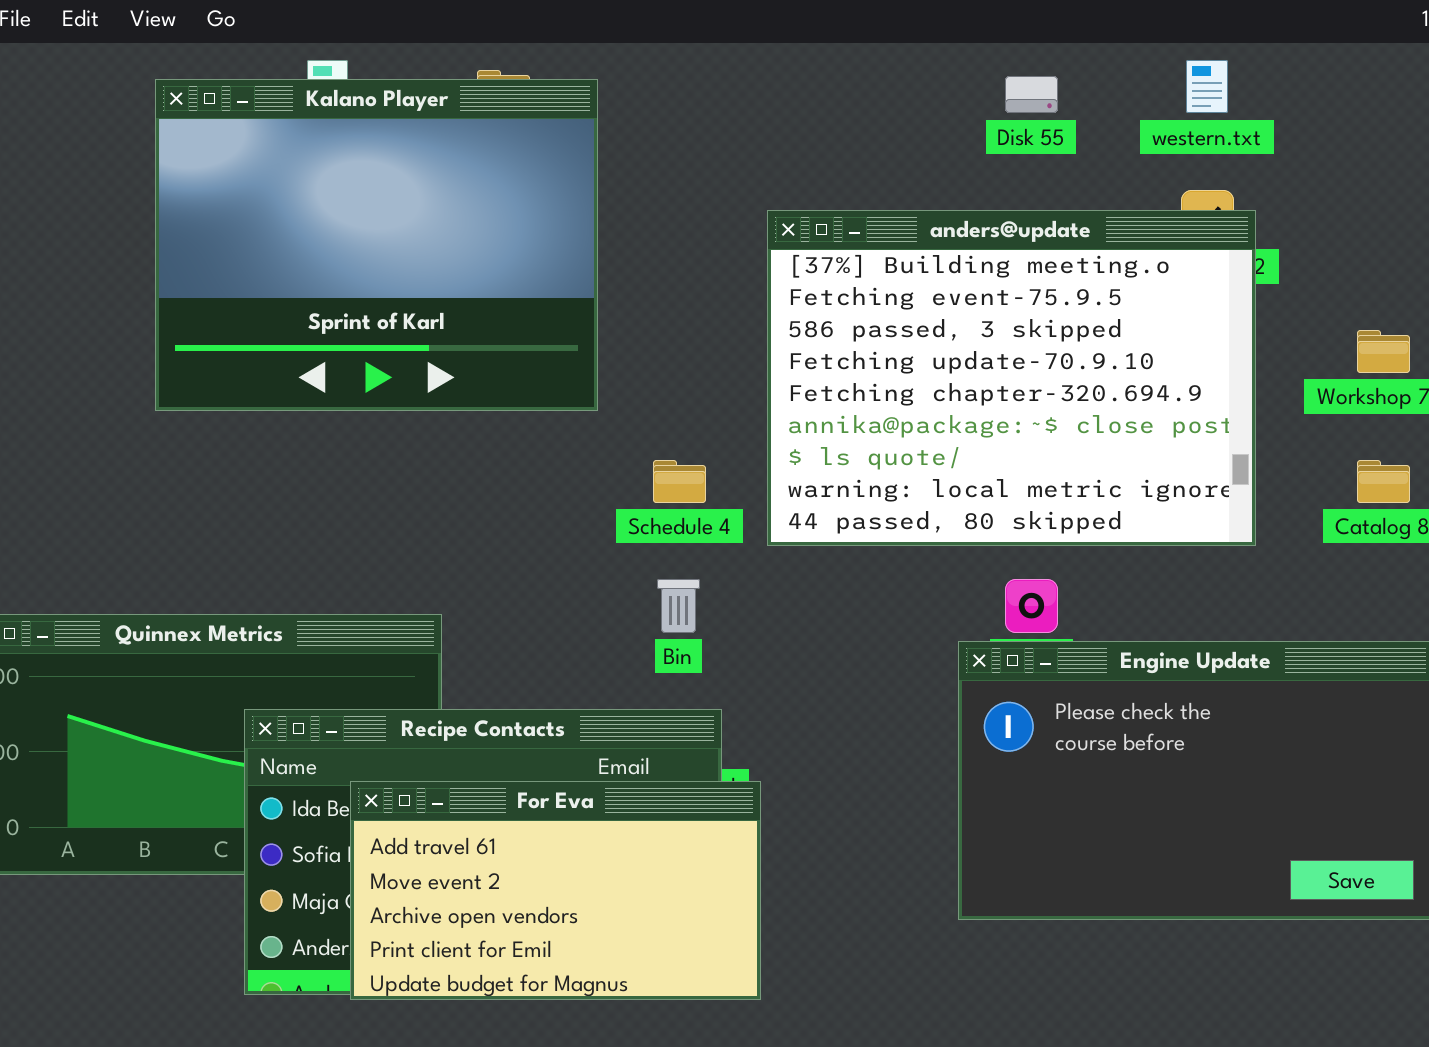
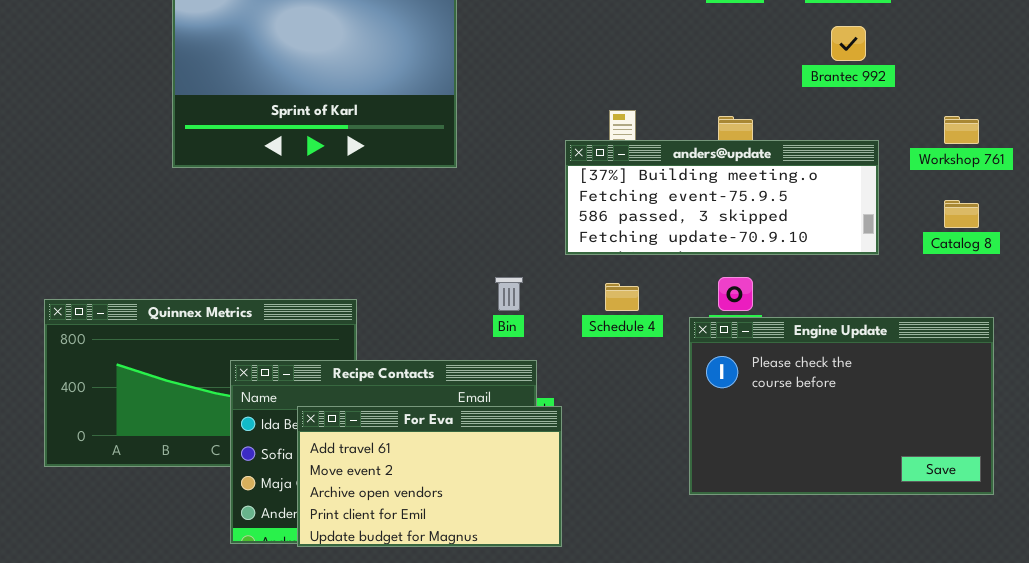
anders@update: [767,210,1256,546] -> [565,140,879,255], resized
Schedule 4: [653,460,706,503] -> [605,283,639,311], moved

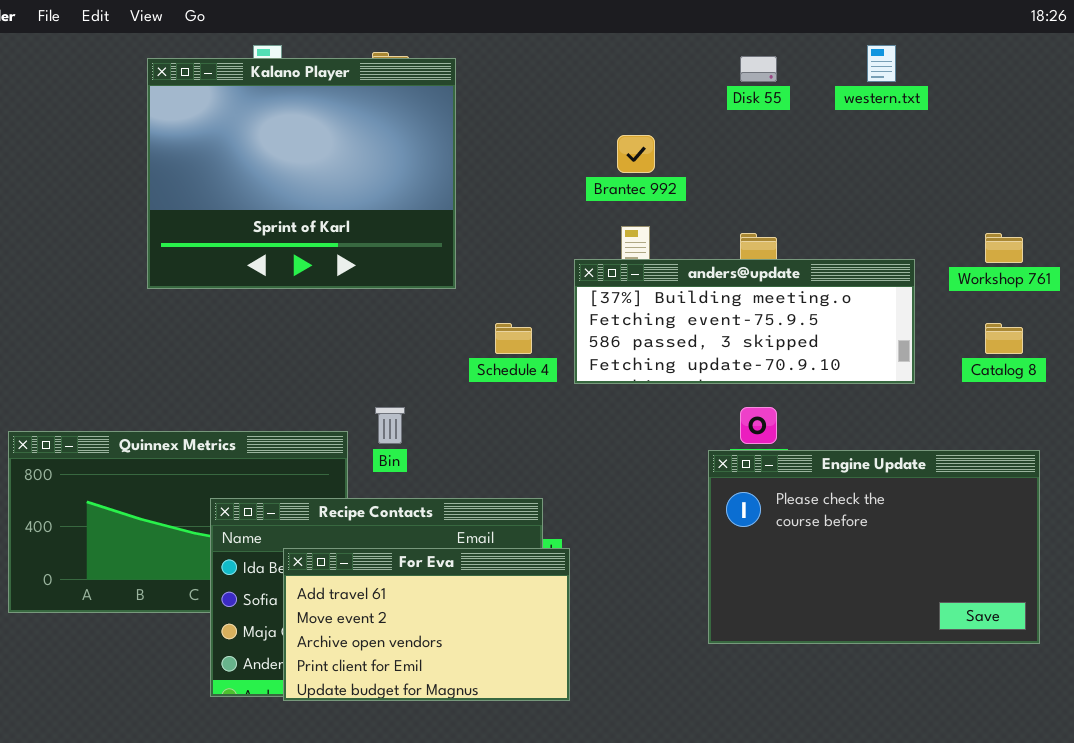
Brantec 992: [831,26,866,61] -> [617,135,655,173], moved
Bin: [495,277,523,311] -> [375,407,405,444], moved
Schedule 4: [605,283,639,311] -> [495,323,532,354], moved

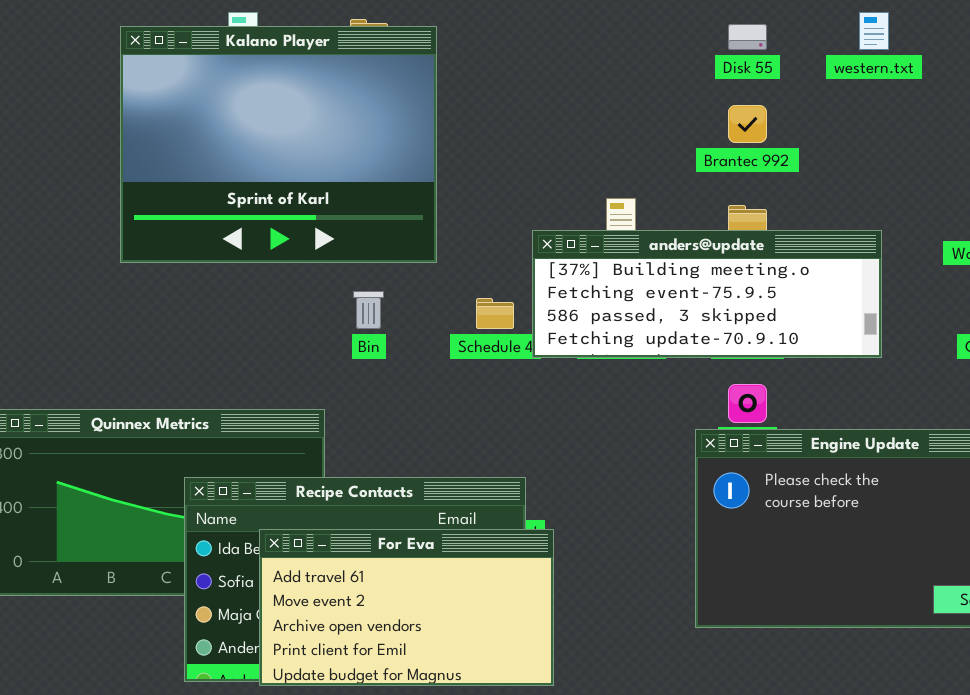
Brantec 992: [617,135,655,173] -> [728,105,767,143], moved
anders@update: [574,259,915,384] -> [532,230,882,358], moved
Bin: [375,407,405,444] -> [353,291,384,329], moved

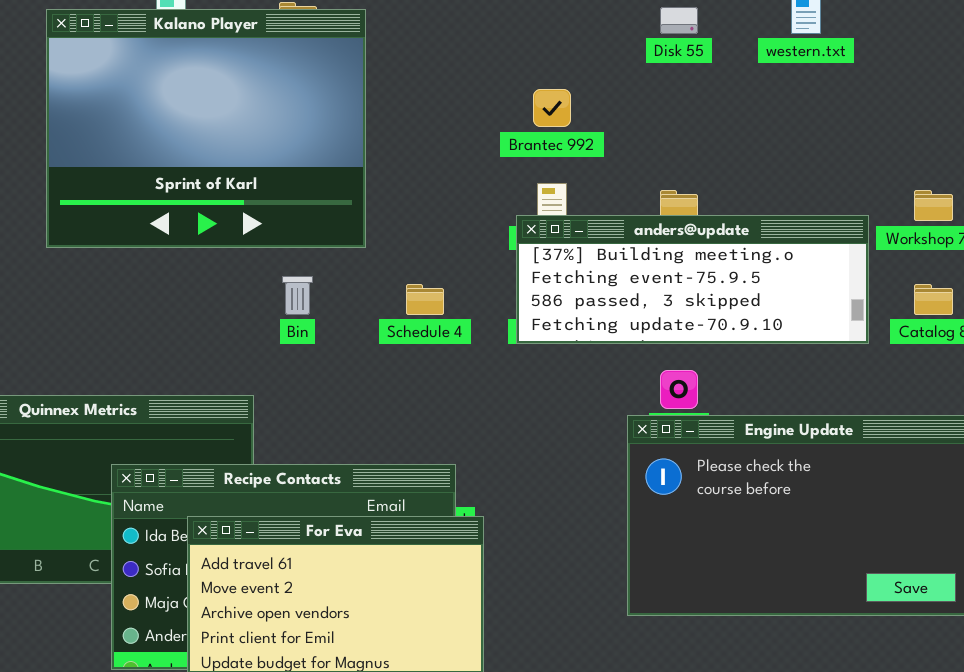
Brantec 992: [728,105,767,143] -> [533,89,571,127], moved
anders@update: [532,230,882,358] -> [516,215,869,344], moved

